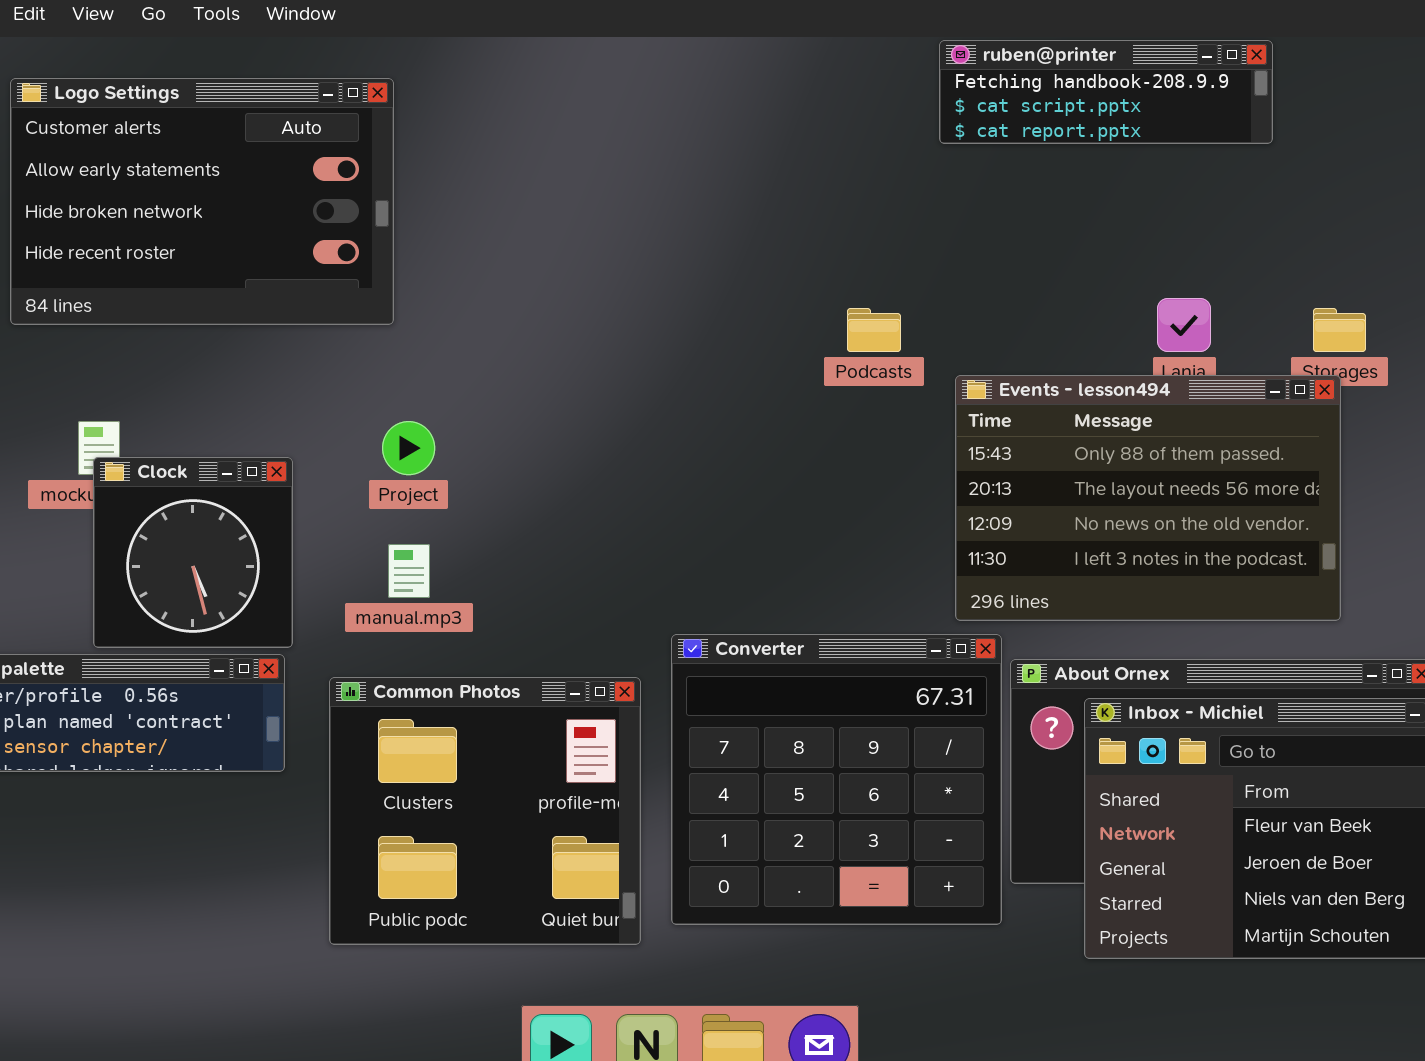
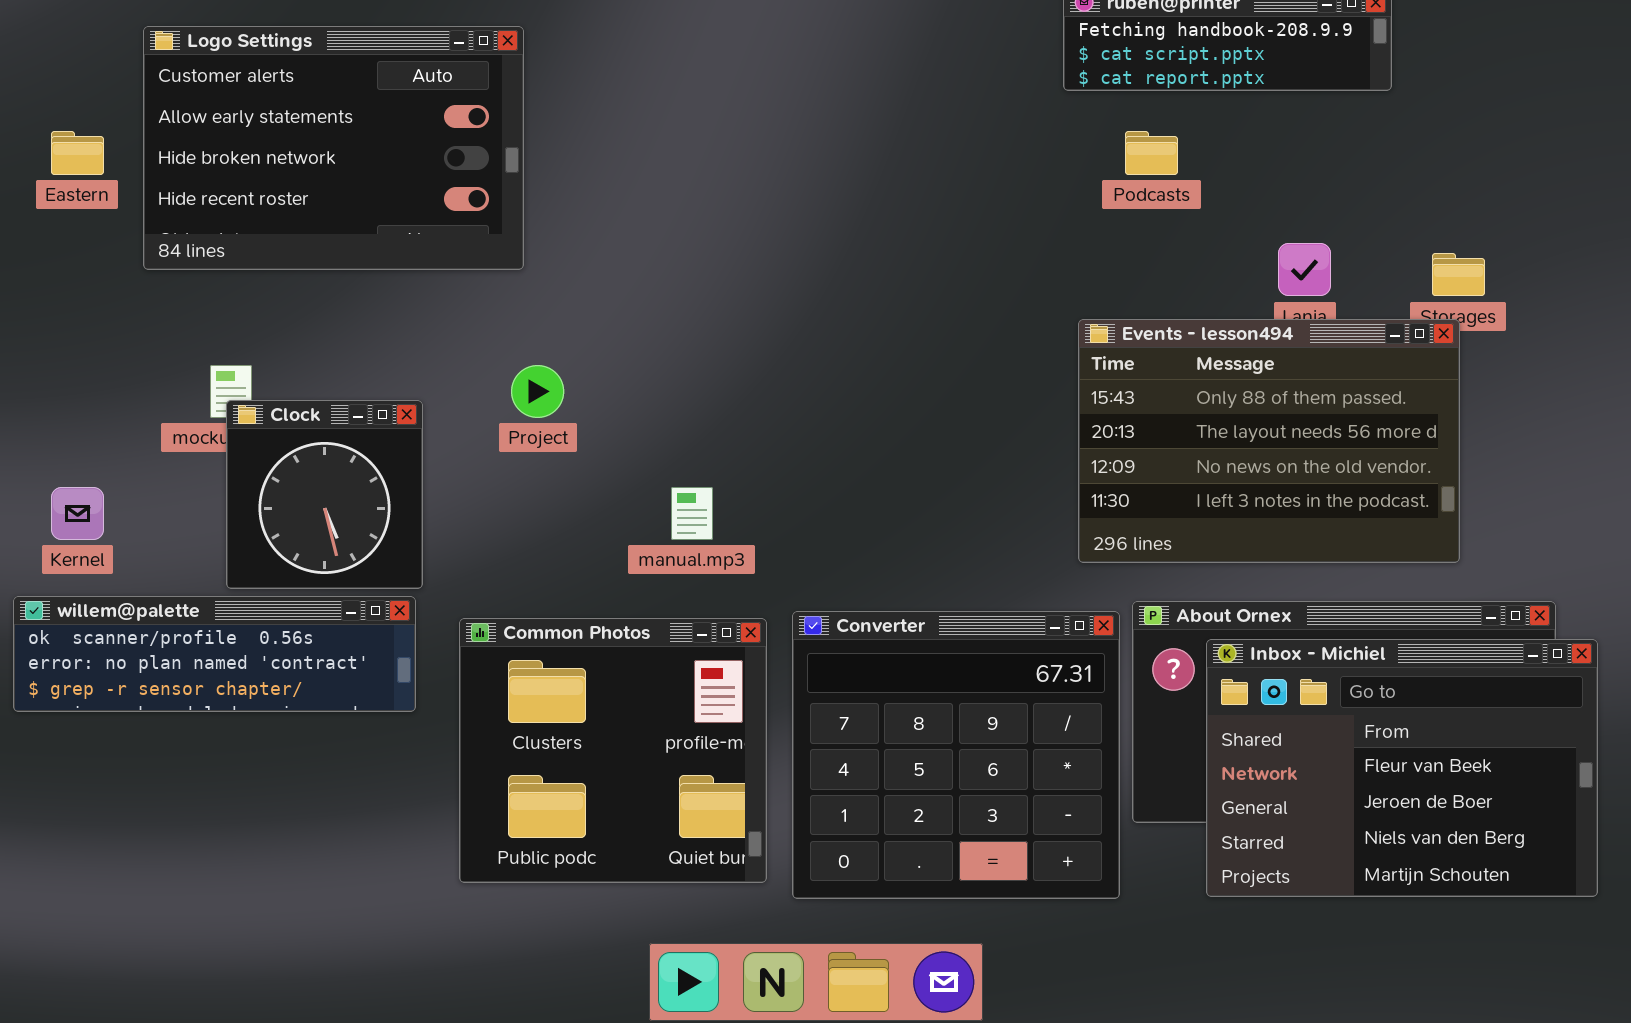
Podcasts: [847,308,901,352] -> [1125,131,1178,175], moved
manual.mp3: [388,544,430,598] -> [671,487,713,540], moved
Converter: [671,634,1002,925] -> [792,611,1120,899], moved

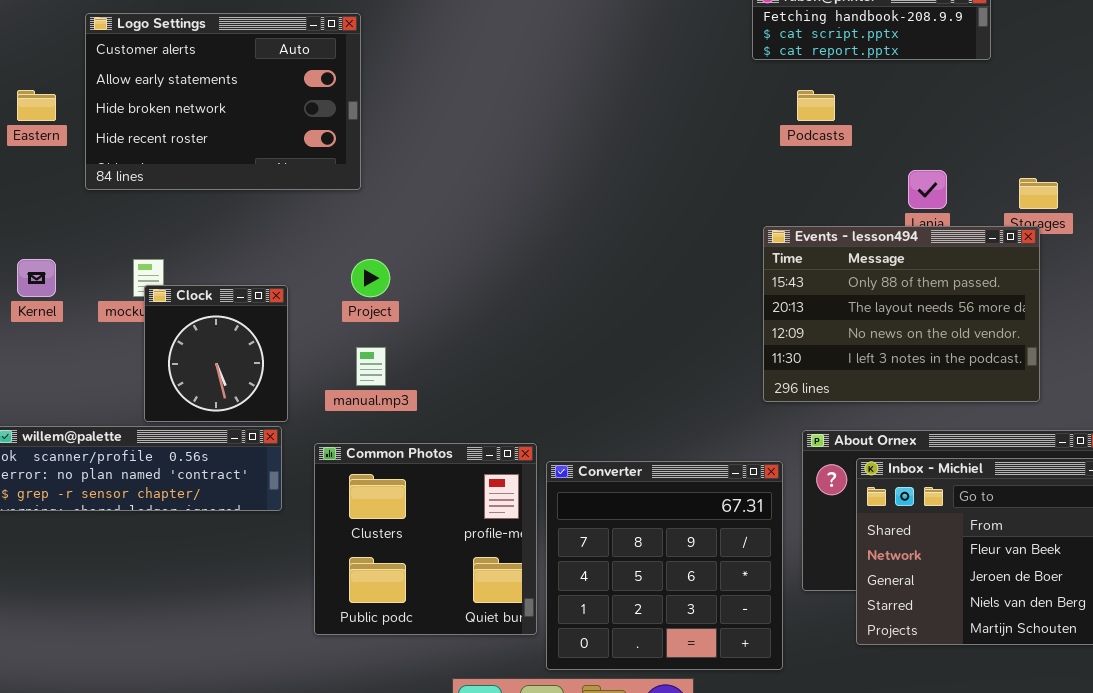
Kernel: [51,487,104,540] -> [17,259,56,297], moved
manual.mp3: [671,487,713,540] -> [356,347,386,386], moved
Converter: [792,611,1120,899] -> [546,461,783,670], moved

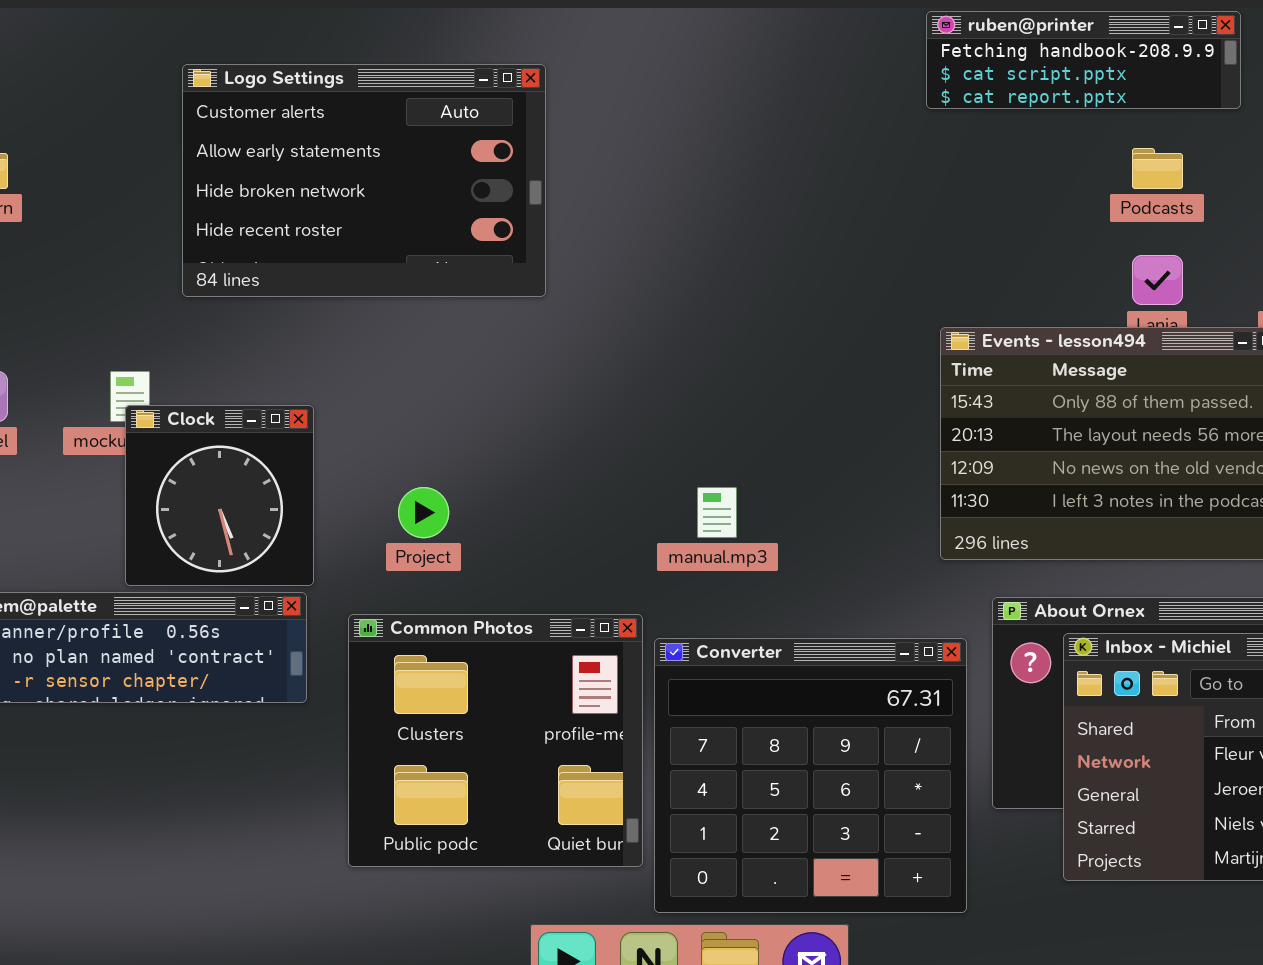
Logo Settings: [85,13,361,190] -> [182,64,546,297], moved
Podcasts: [797,90,835,121] -> [1132,148,1183,189], moved
Project: [351,259,390,297] -> [398,487,449,538], moved
manual.mp3: [356,347,386,386] -> [697,487,737,538], moved

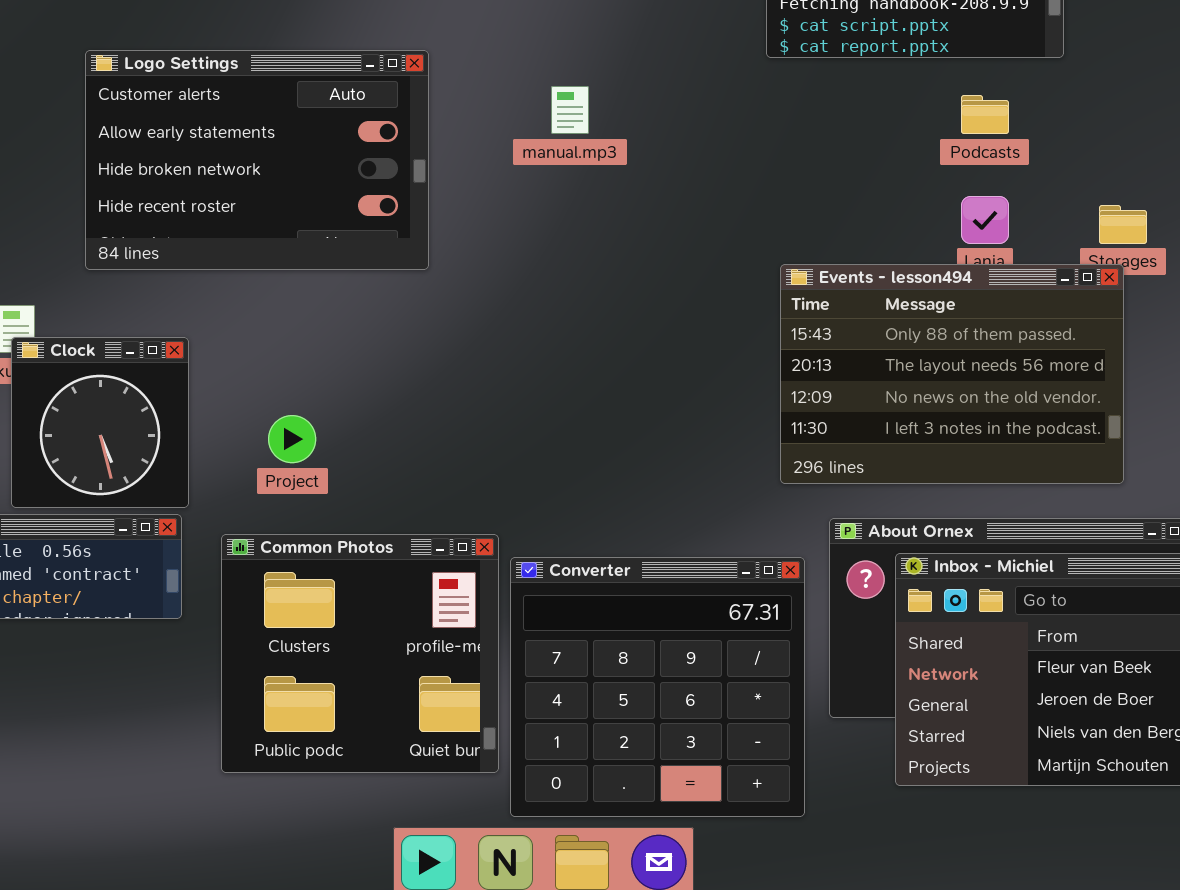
Logo Settings: [182,64,546,297] -> [85,50,429,270], moved
manual.mp3: [697,487,737,538] -> [551,86,589,134], moved

